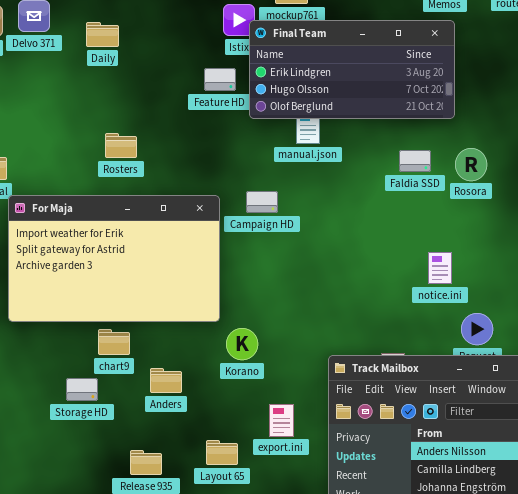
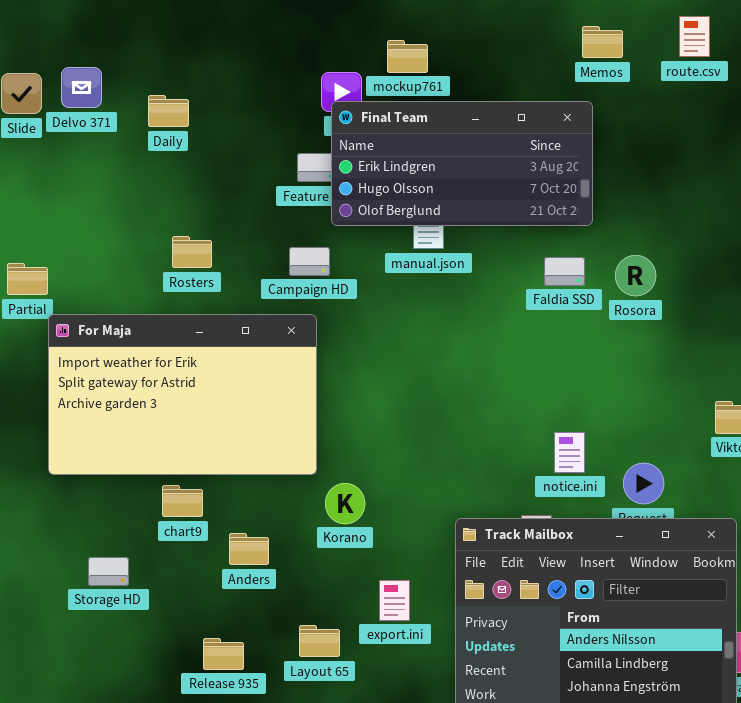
Final Team: [249,20,455,119] -> [331,101,593,226], moved
Campaign HD: [246,191,278,213] -> [289,247,330,276], moved
notice.ini: [428,252,452,284] -> [554,432,585,473], moved
Storage HD: [66,378,98,401] -> [88,557,129,586], moved

